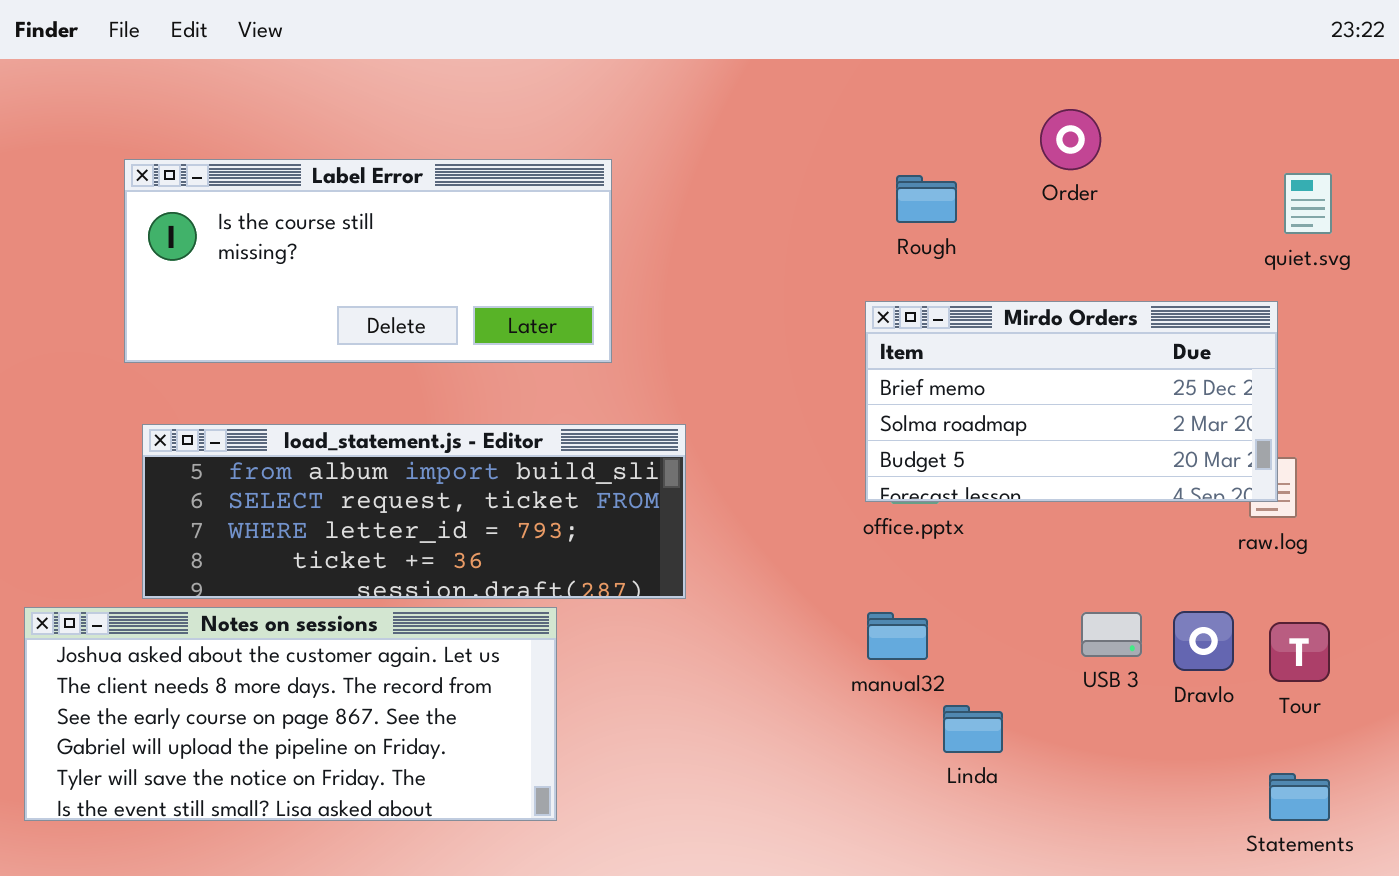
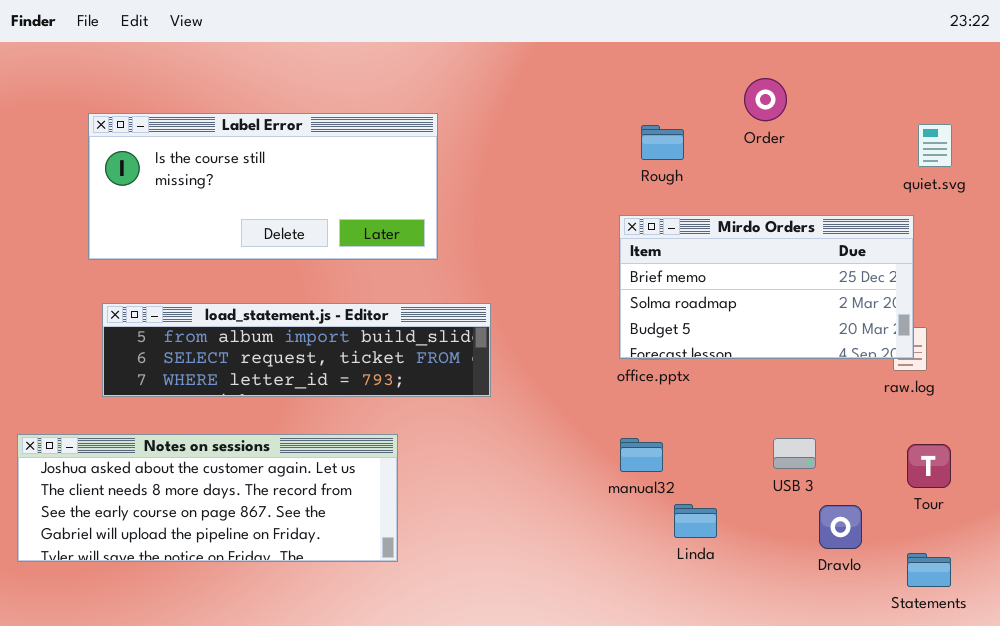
load_statement.js - Editor: [142,424,686,599] -> [102,303,491,397], resized
Notes on sessions: [24,607,557,821] -> [17,434,398,562], resized
Dravlo: [1173,611,1234,671] -> [819,505,862,549], moved

